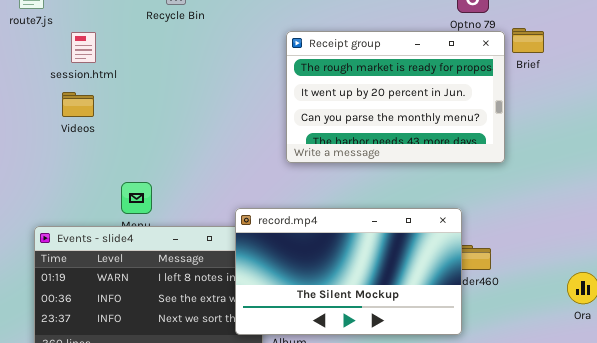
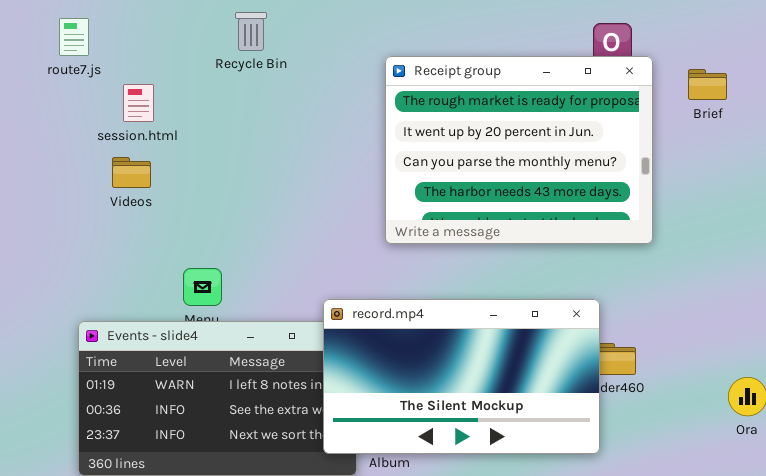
Brief: [512,28,544,53] -> [688,69,727,100], moved
Receipt group: [286,31,505,163] -> [385,56,653,244], resized

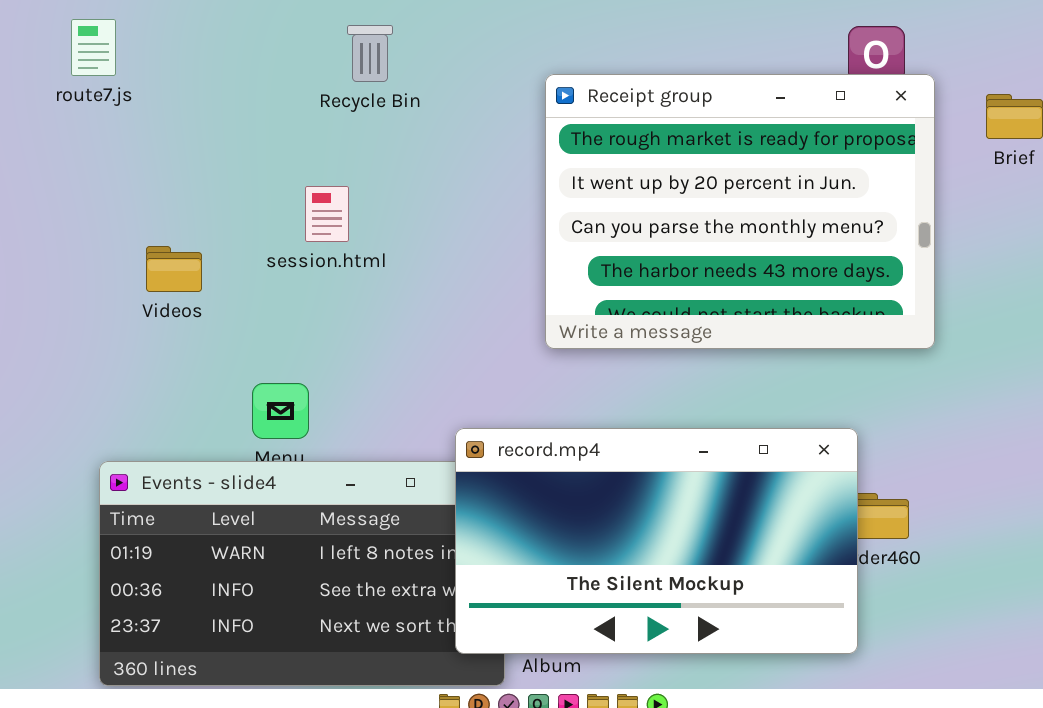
Recycle Bin: [235,12,267,51] -> [347,25,393,82], moved
session.html: [123,84,154,122] -> [305,186,349,242], moved
Videos: [112,157,151,188] -> [146,246,202,292], moved

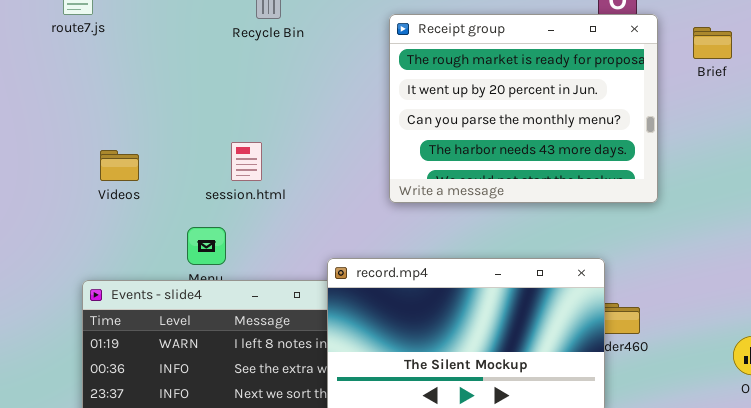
session.html: [305,186,349,242] -> [231,142,262,181], moved
Videos: [146,246,202,292] -> [100,150,139,181], moved

